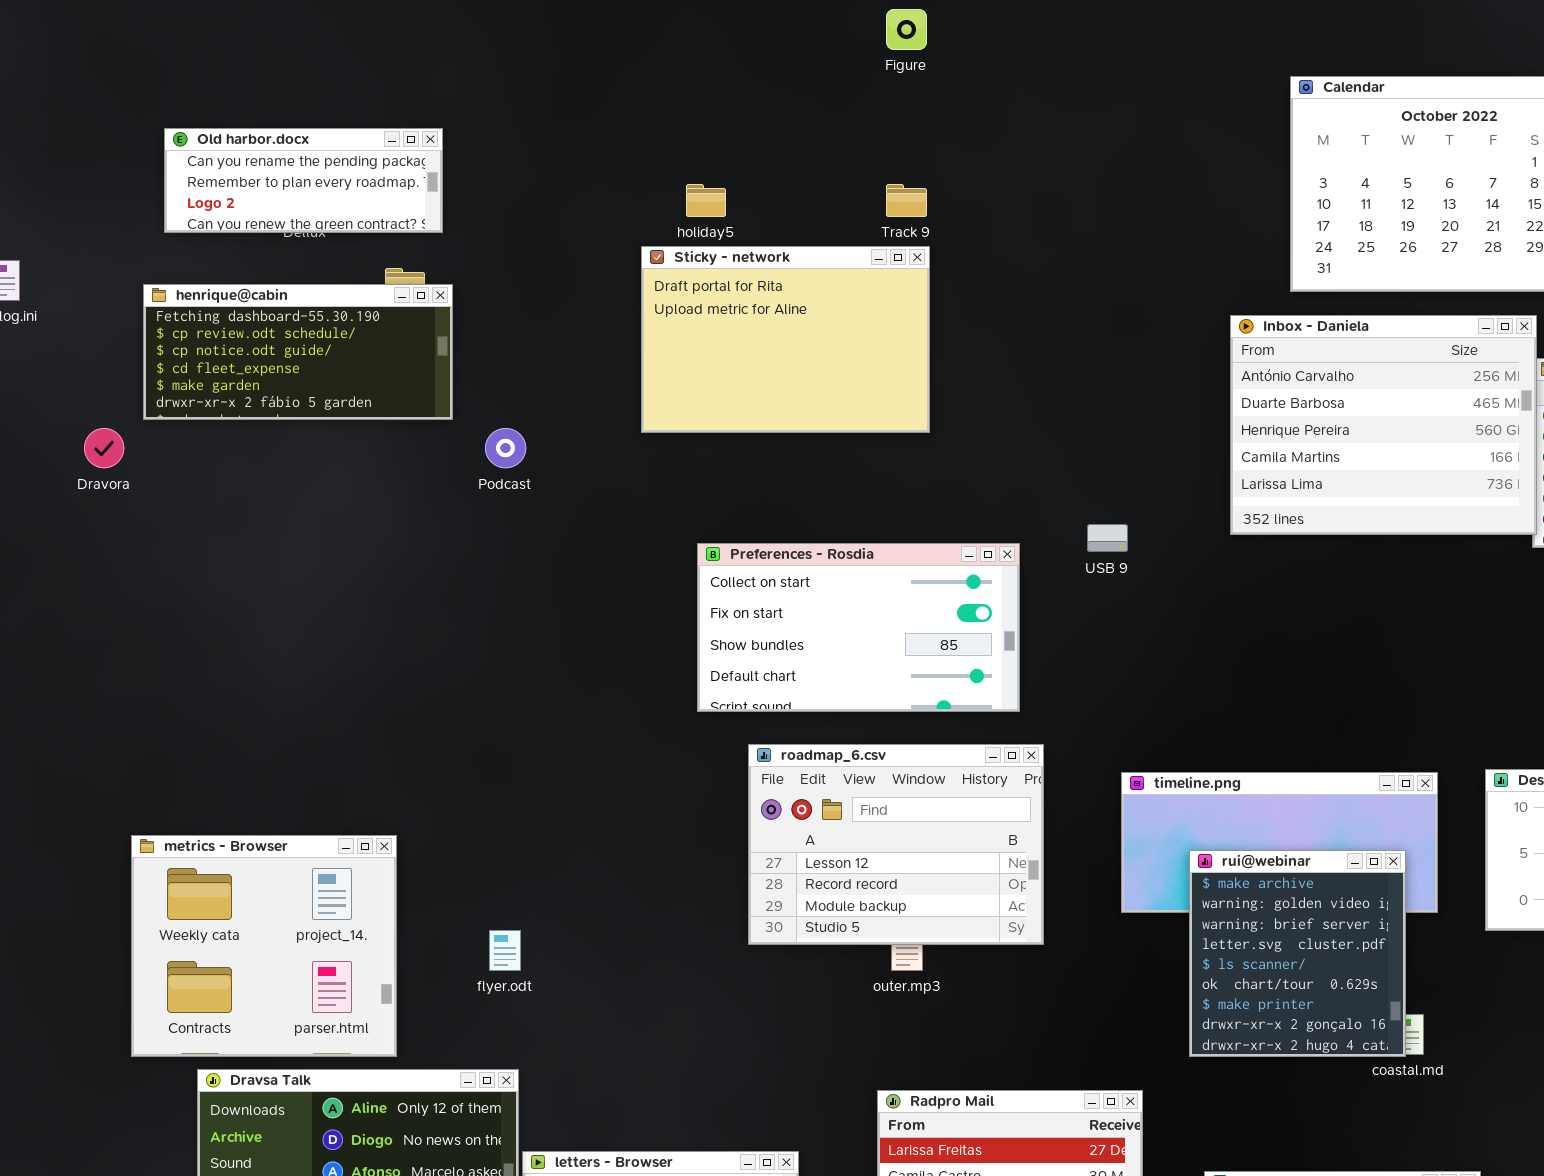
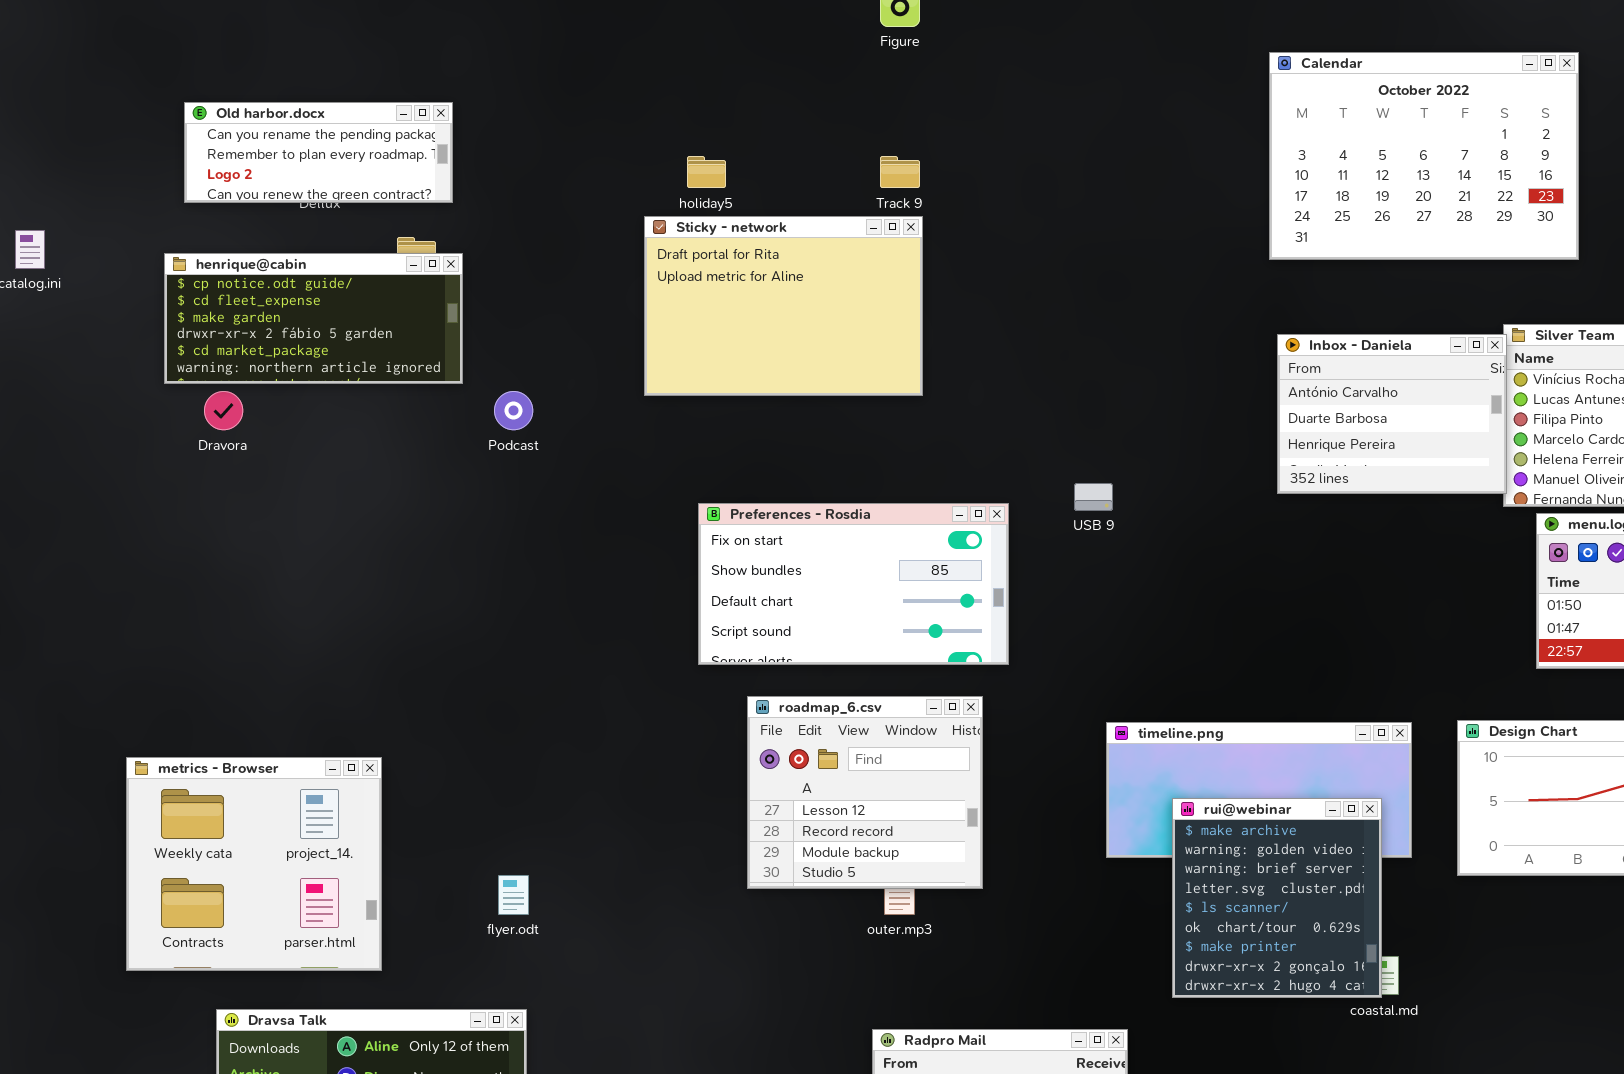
henrique@cabin: [143,284,453,420] -> [164,253,463,384], scrolled down 2 rows
Inbox - Daniela: [1230,315,1537,535] -> [1277,334,1507,494], resized
Dravora: [84,428,124,468] -> [204,391,243,430], moved
Preferences - Rosdia: [697,543,1020,712] -> [698,503,1009,665], scrolled down 1 row
roadmap_6.csv: [748,744,1044,945] -> [747,696,983,889], resized
metrics - Browser: [131,835,397,1057] -> [126,757,382,971], moved

